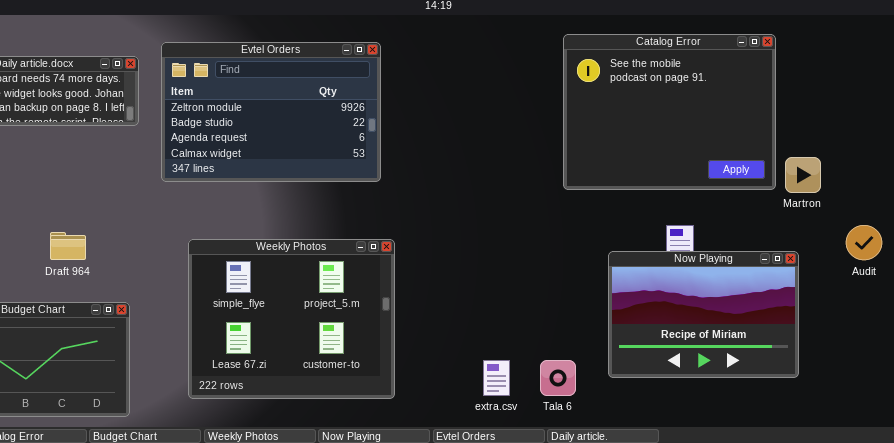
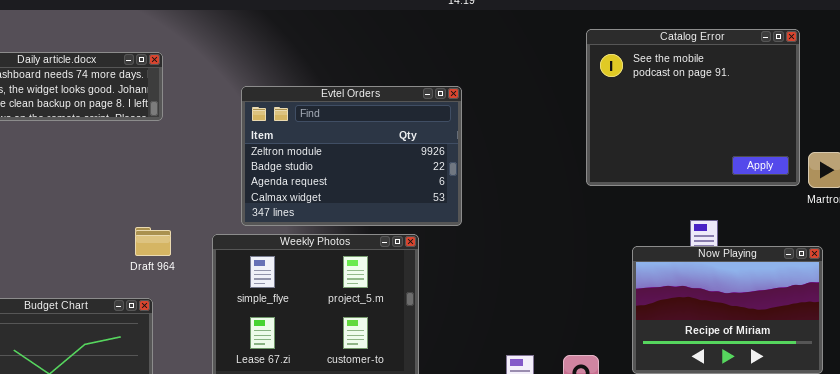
Evtel Orders: [161,42,381,182] -> [241,86,462,226], moved
Draft 964: [50,232,86,260] -> [135,227,171,256], moved

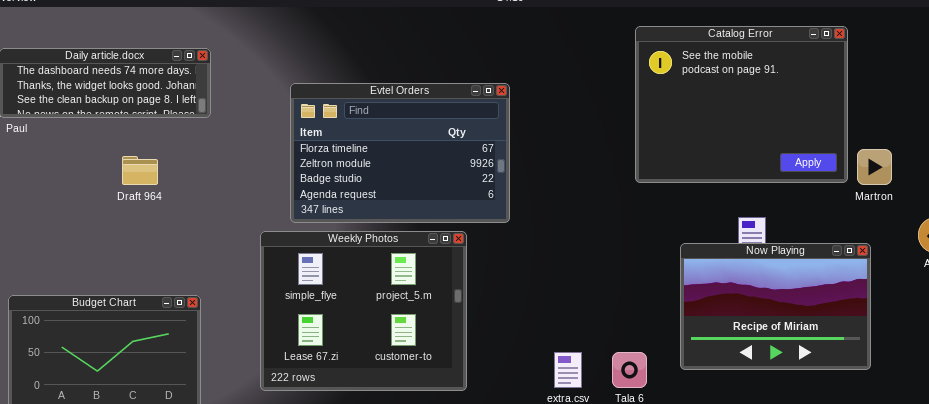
Evtel Orders: [241,86,462,226] -> [290,83,510,223], scrolled up 1 row
Draft 964: [135,227,171,256] -> [122,156,158,185], moved

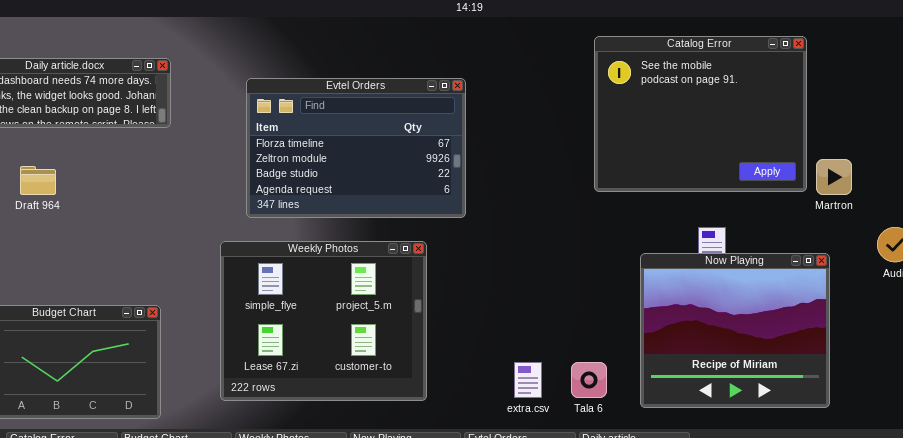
Evtel Orders: [290,83,510,223] -> [246,78,466,218], moved
Draft 964: [122,156,158,185] -> [20,166,56,195], moved
Now Playing: [680,243,871,370] -> [640,253,830,408], resized

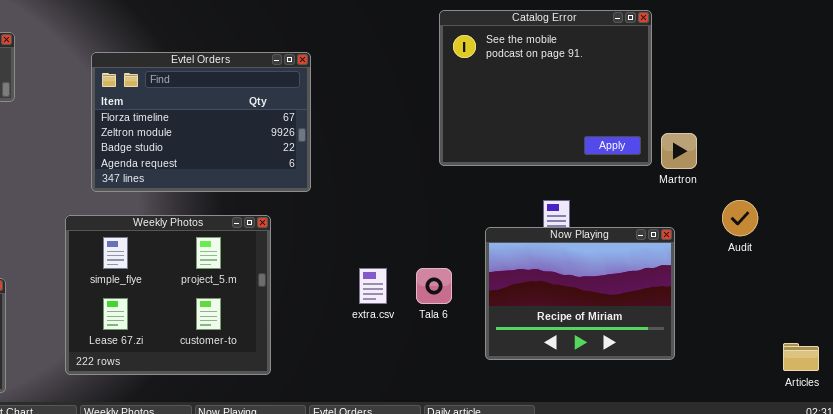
Now Playing: [640,253,830,408] -> [485,227,675,360], resized
extra.csv: [514,362,542,398] -> [359,268,387,304], moved
Tala 6: [571,362,607,398] -> [416,268,452,304], moved

